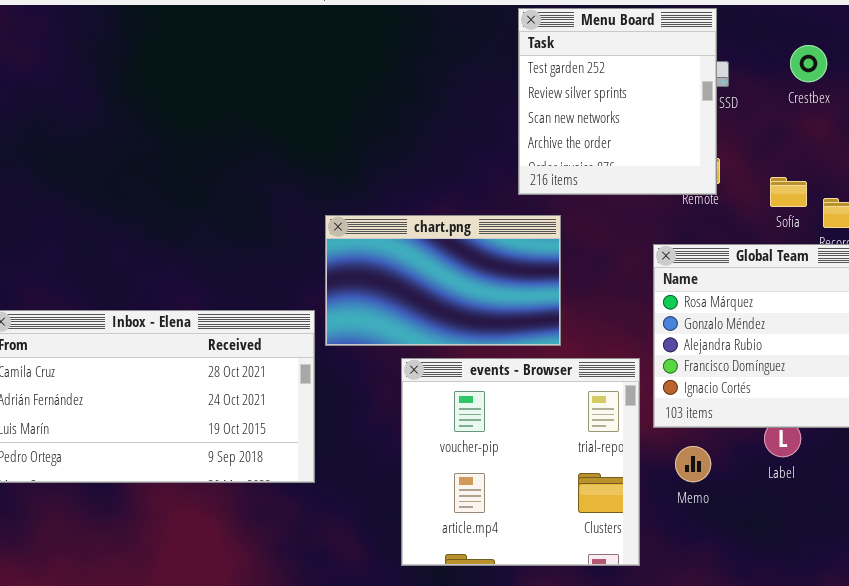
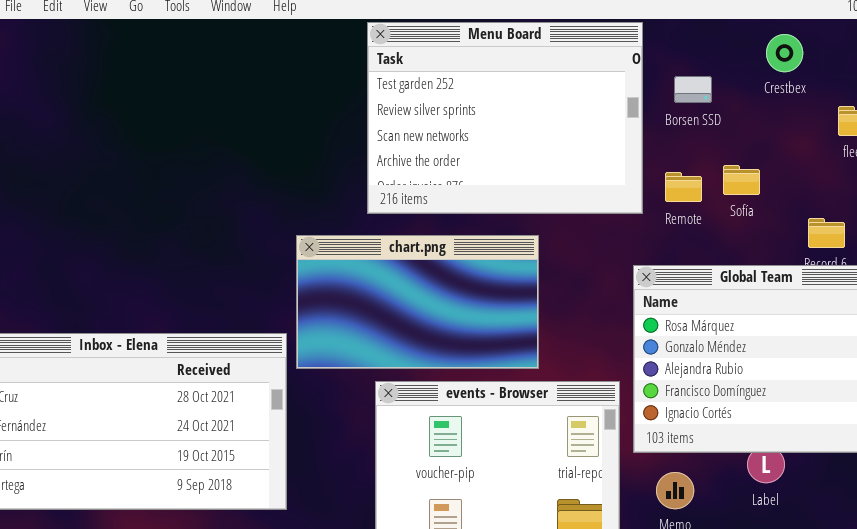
Menu Board: [518,8,717,195] -> [367,22,643,214], moved, resized
Crestbex: [790,45,827,82] -> [766,34,803,72], moved
Sofía: [770,177,807,207] -> [723,165,760,195], moved

